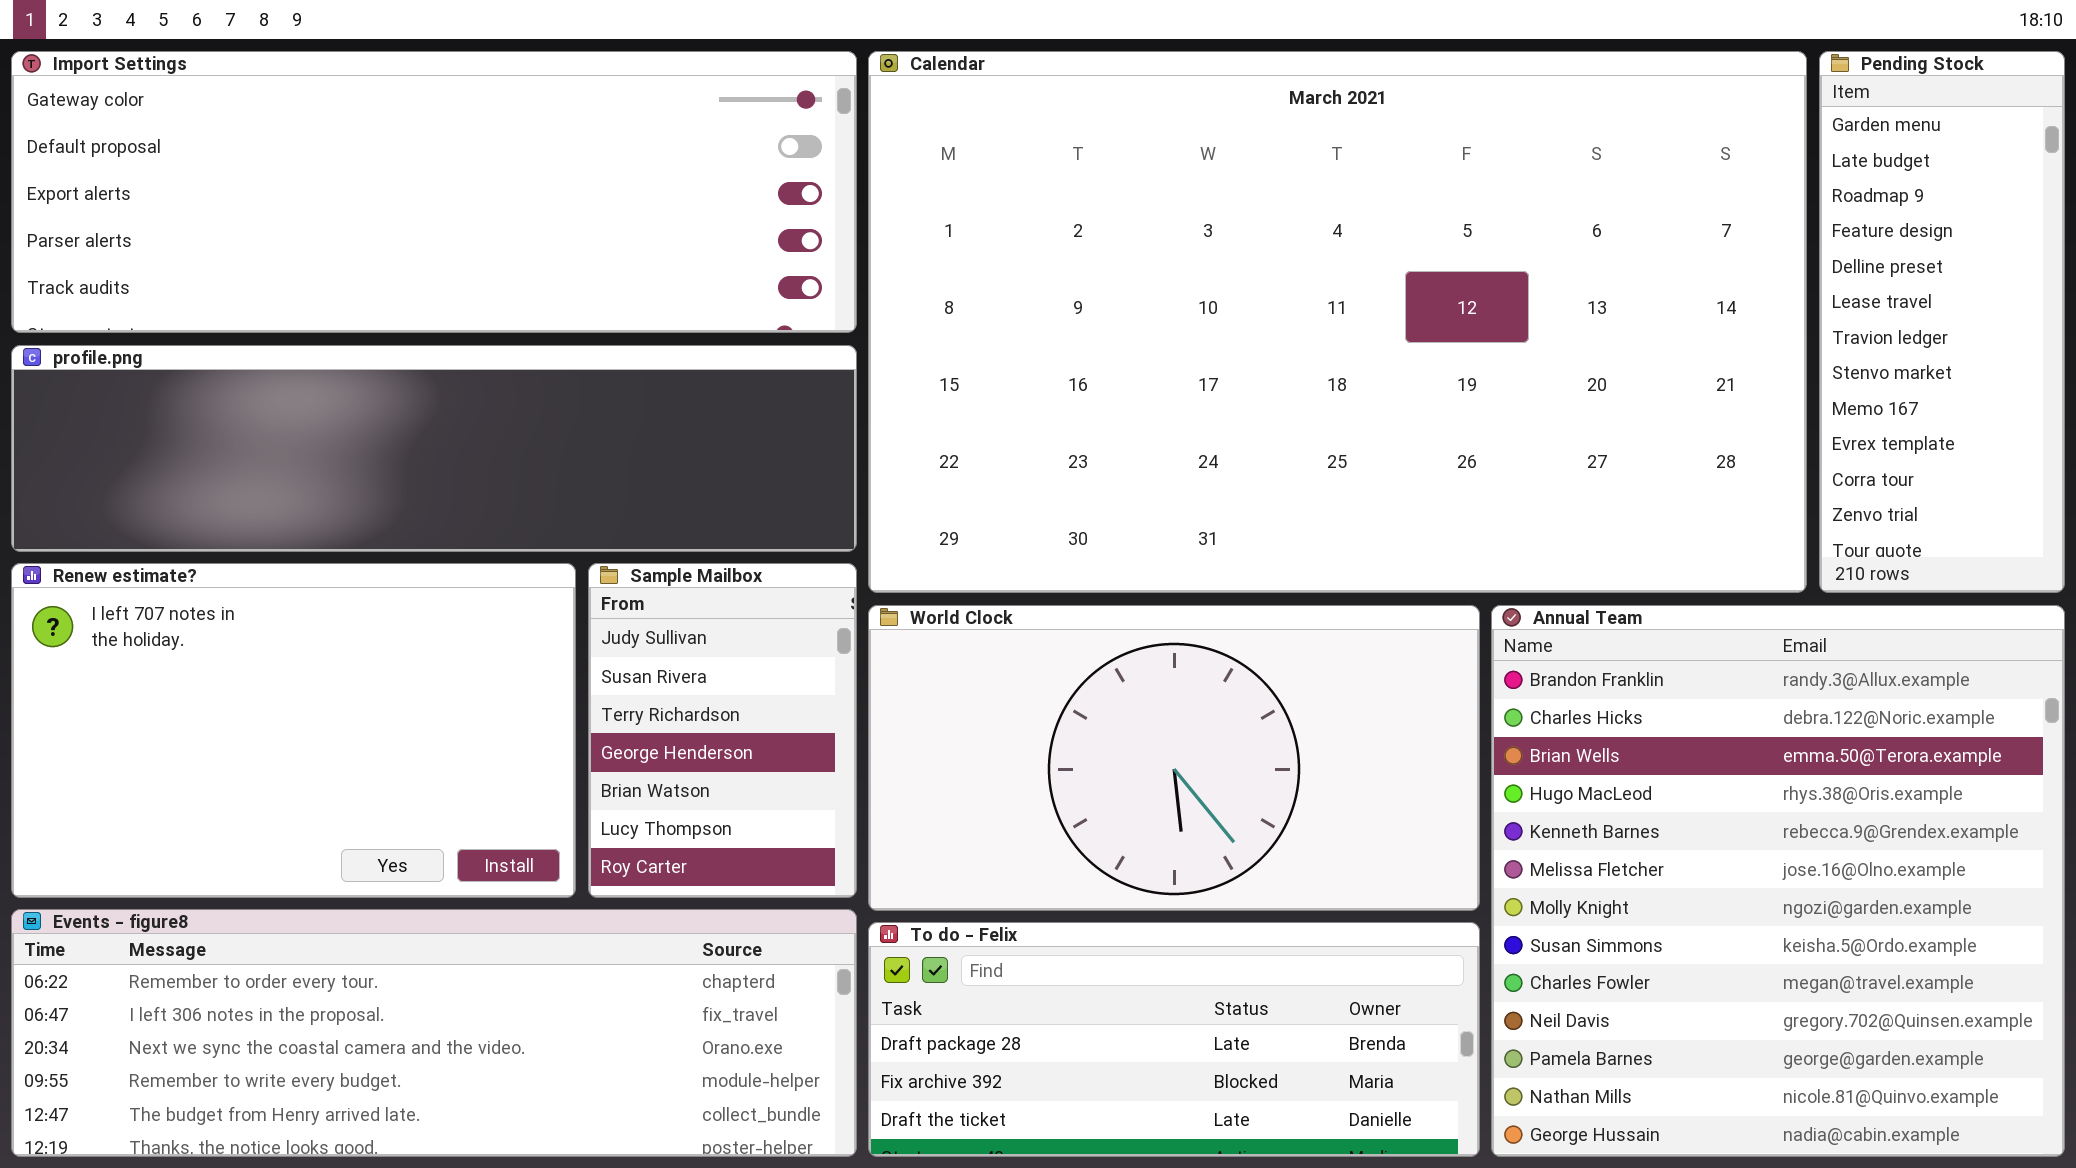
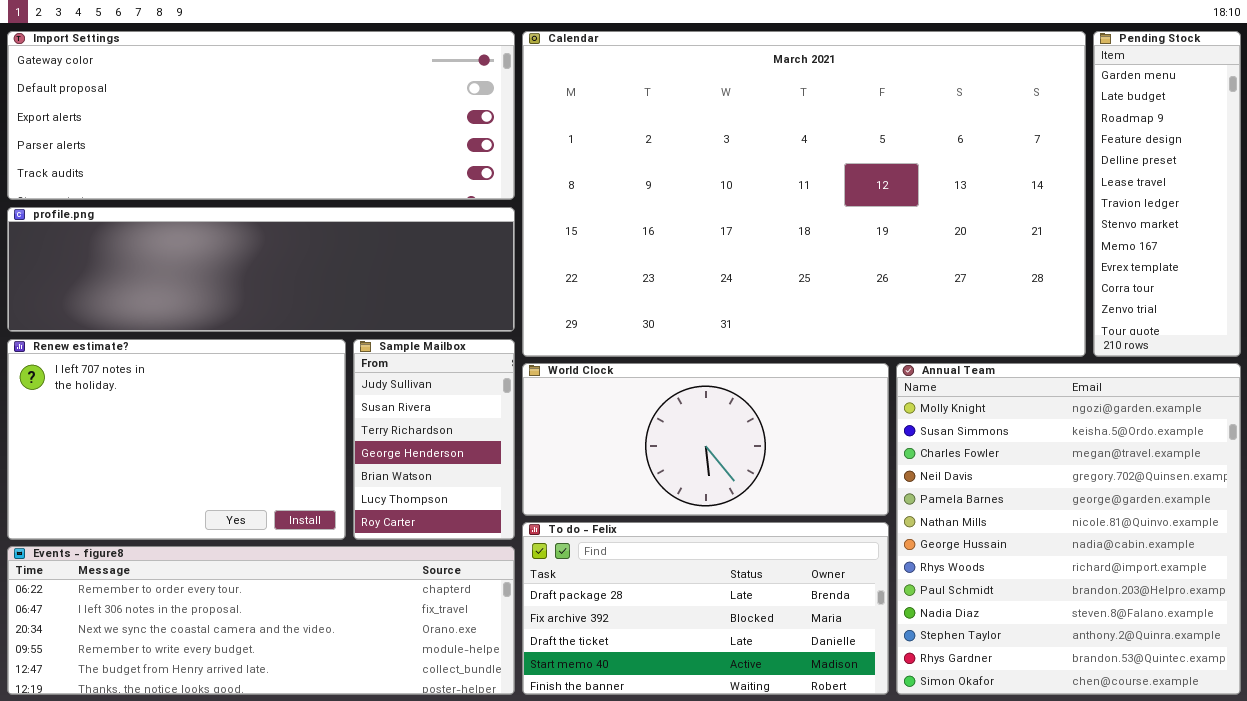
World Clock: [868,605,1480,911] -> [522,363,889,516], resized
Annual Team: [1491,605,2065,1157] -> [896,363,1241,695], scrolled down 6 rows
To do - Felix: [868,922,1480,1157] -> [522,522,889,695], resized

